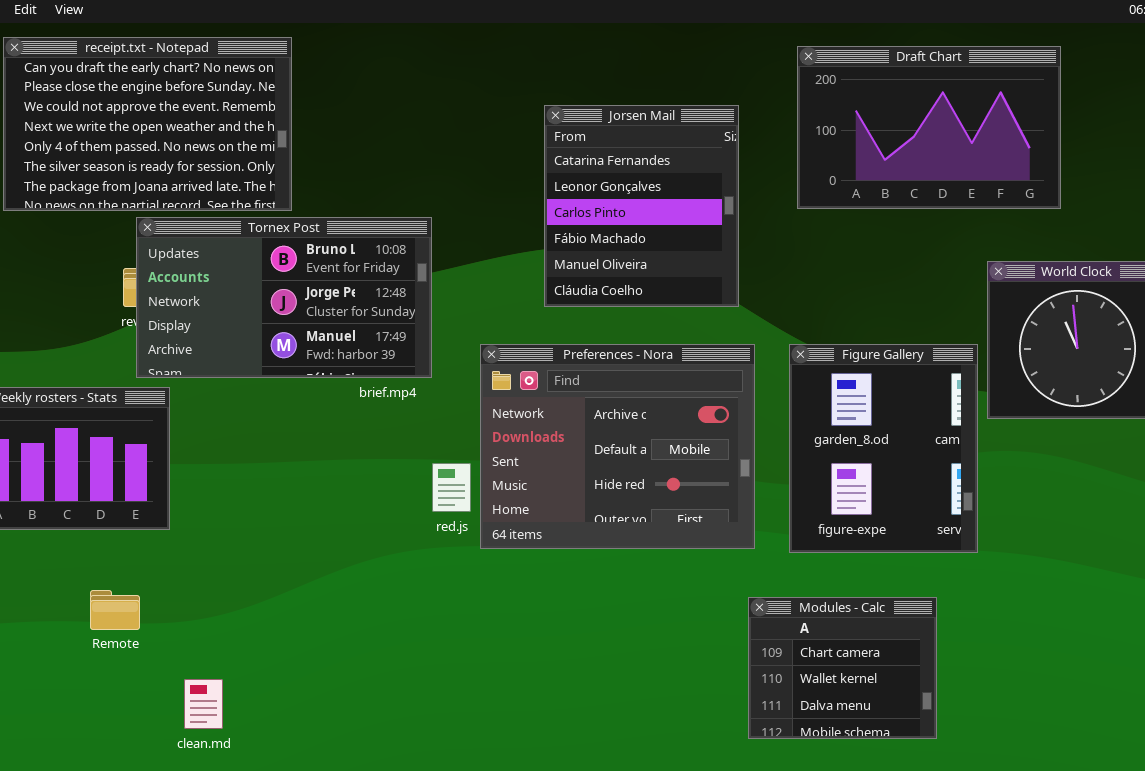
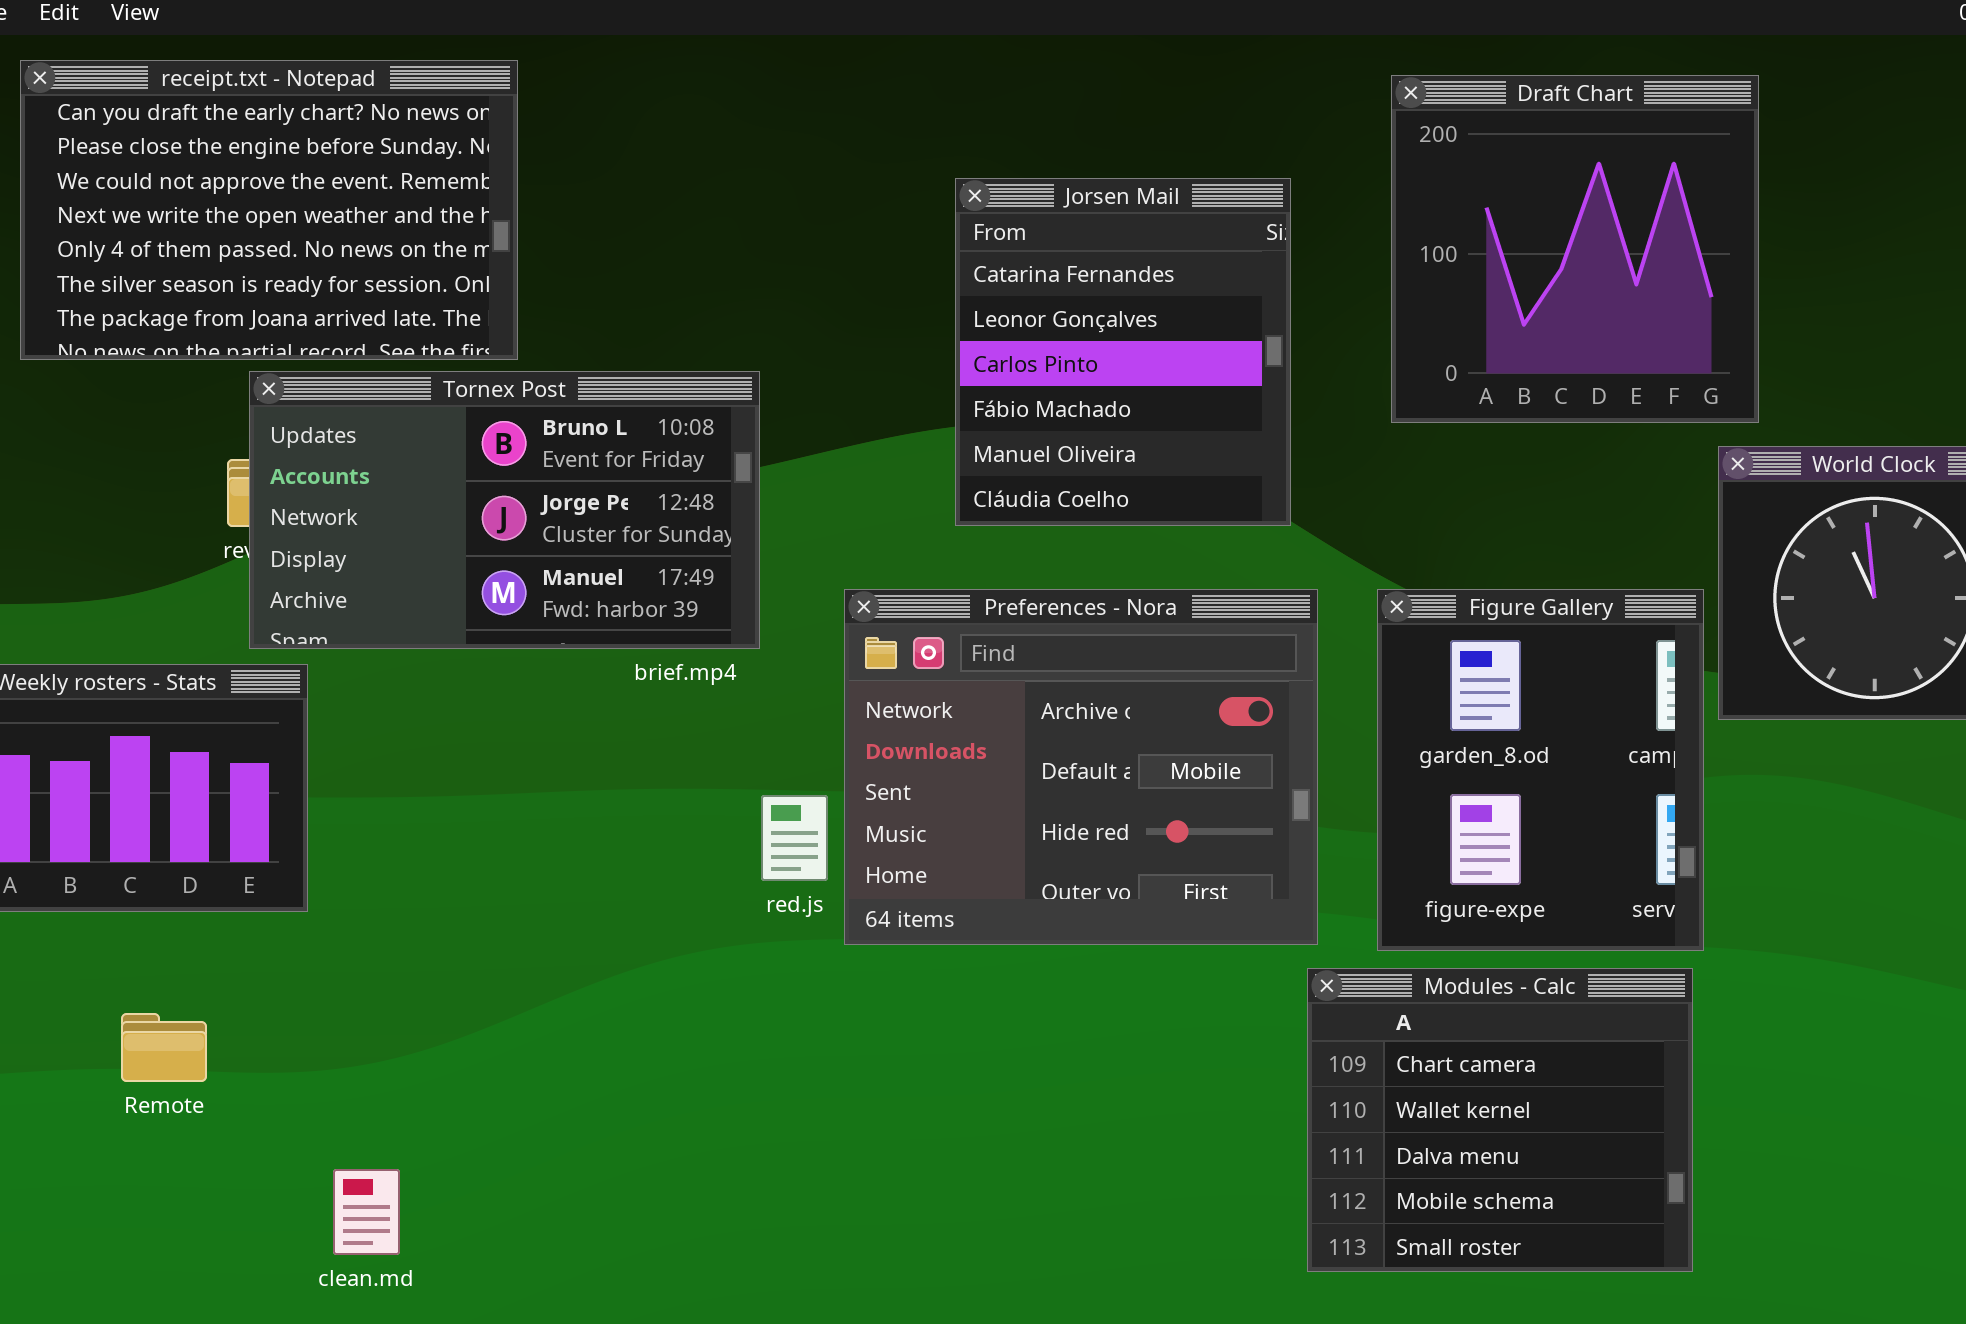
Draft Chart: [797,46,1061,209] -> [1391,75,1759,423], resized
Remote: [90,590,140,630] -> [121,1013,207,1082], moved
Modules - Calc: [748,597,937,739] -> [1307,968,1693,1272], resized

